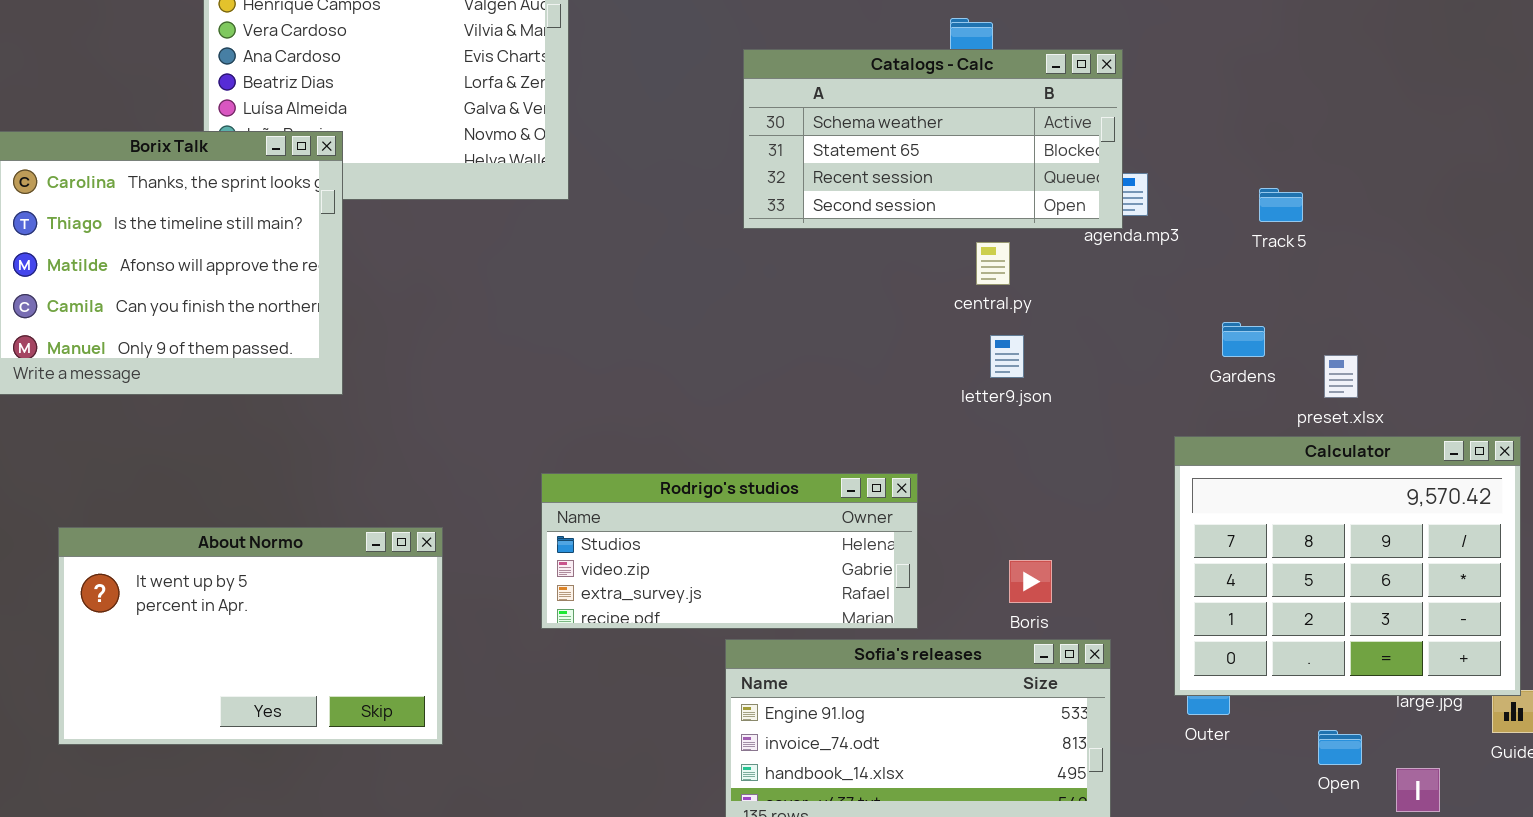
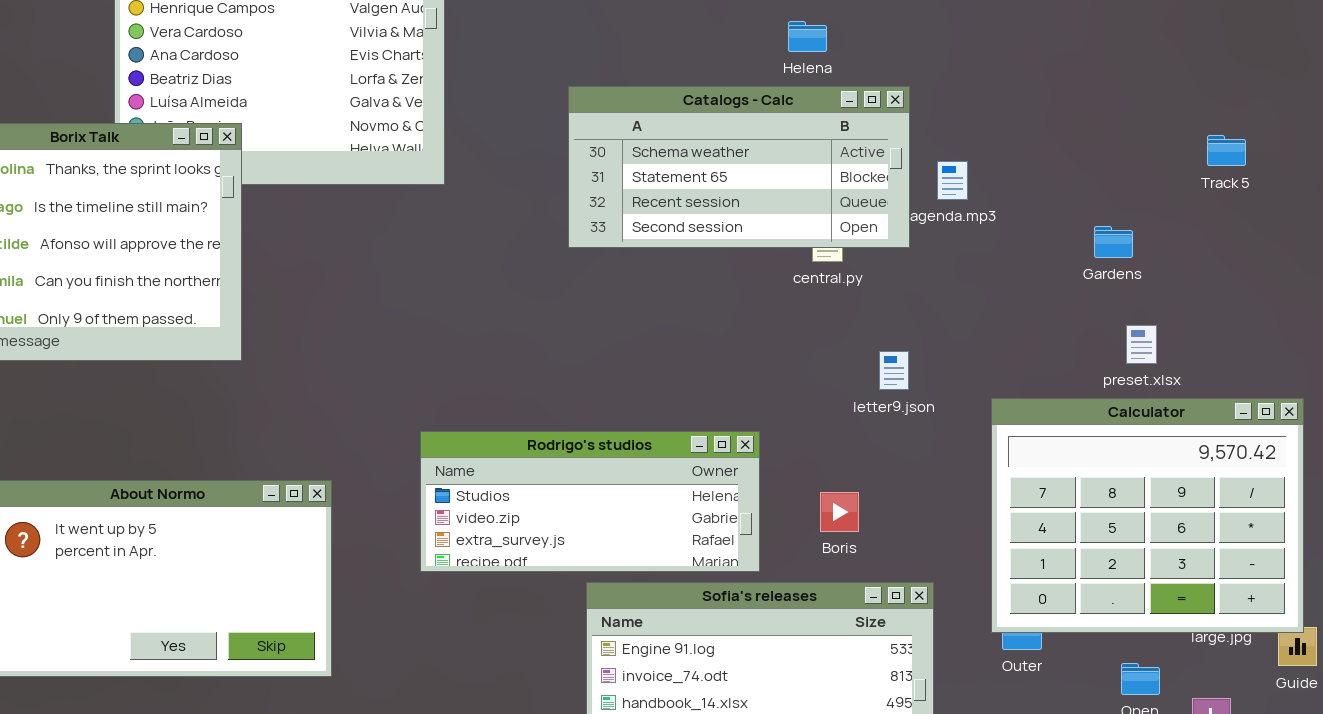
Catalogs - Calc: [743,49,1123,229] -> [568,86,910,248], moved
Track 5: [1259,188,1303,222] -> [1207,135,1246,166], moved
Gardens: [1222,322,1265,357] -> [1094,226,1133,258], moved
letter9.json: [990,335,1024,378] -> [879,351,909,390], moved
Boris: [1009,560,1052,603] -> [820,492,859,532], moved

